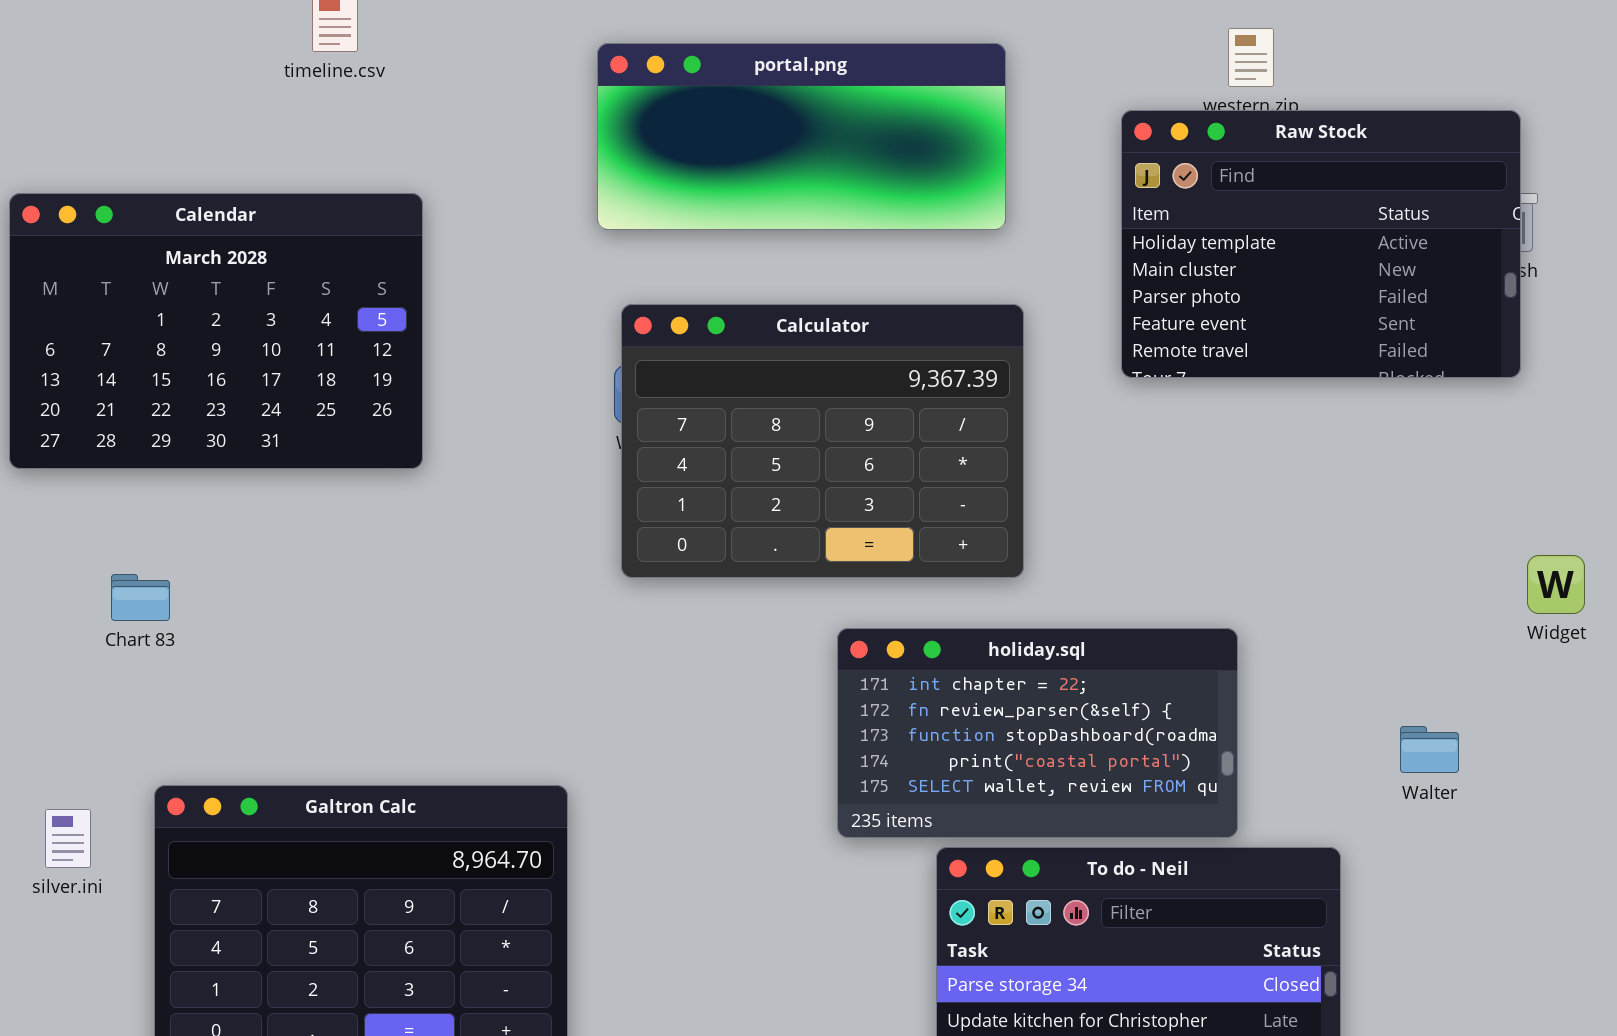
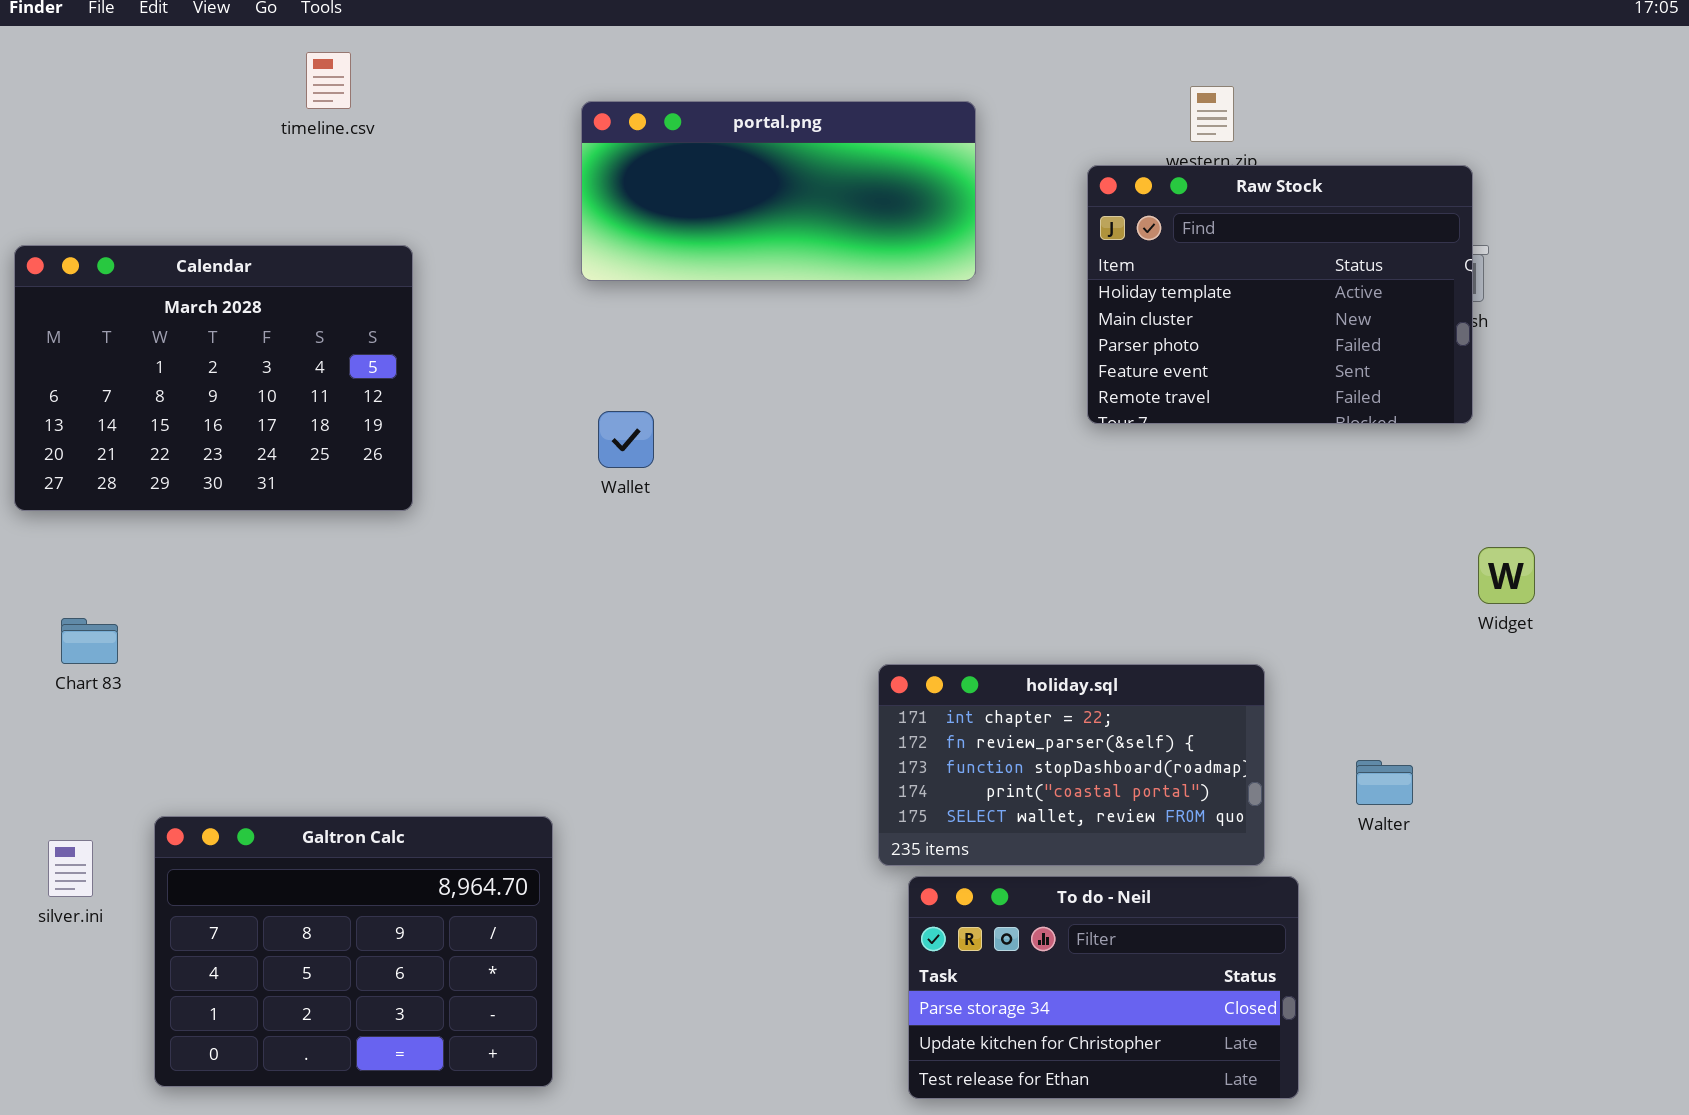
Calculator: [621,304,1024,578] -> none, closed
Widget: [1527,555,1585,614] -> [1478,547,1535,604], moved
Chart 83: [111,574,170,621] -> [61,618,118,664], moved
holiday.sql: [837,628,1238,838] -> [878,664,1265,866], moved

